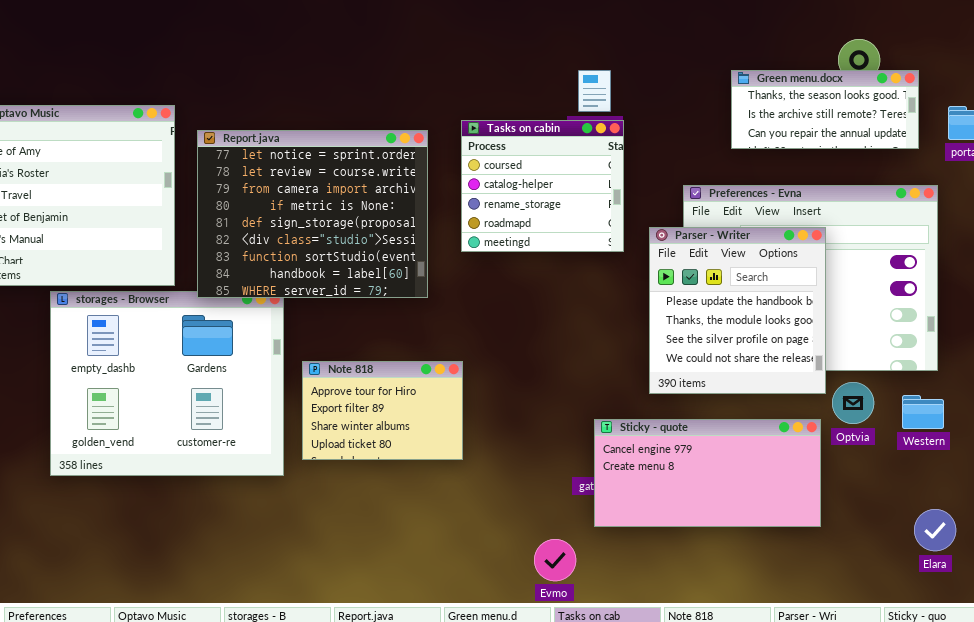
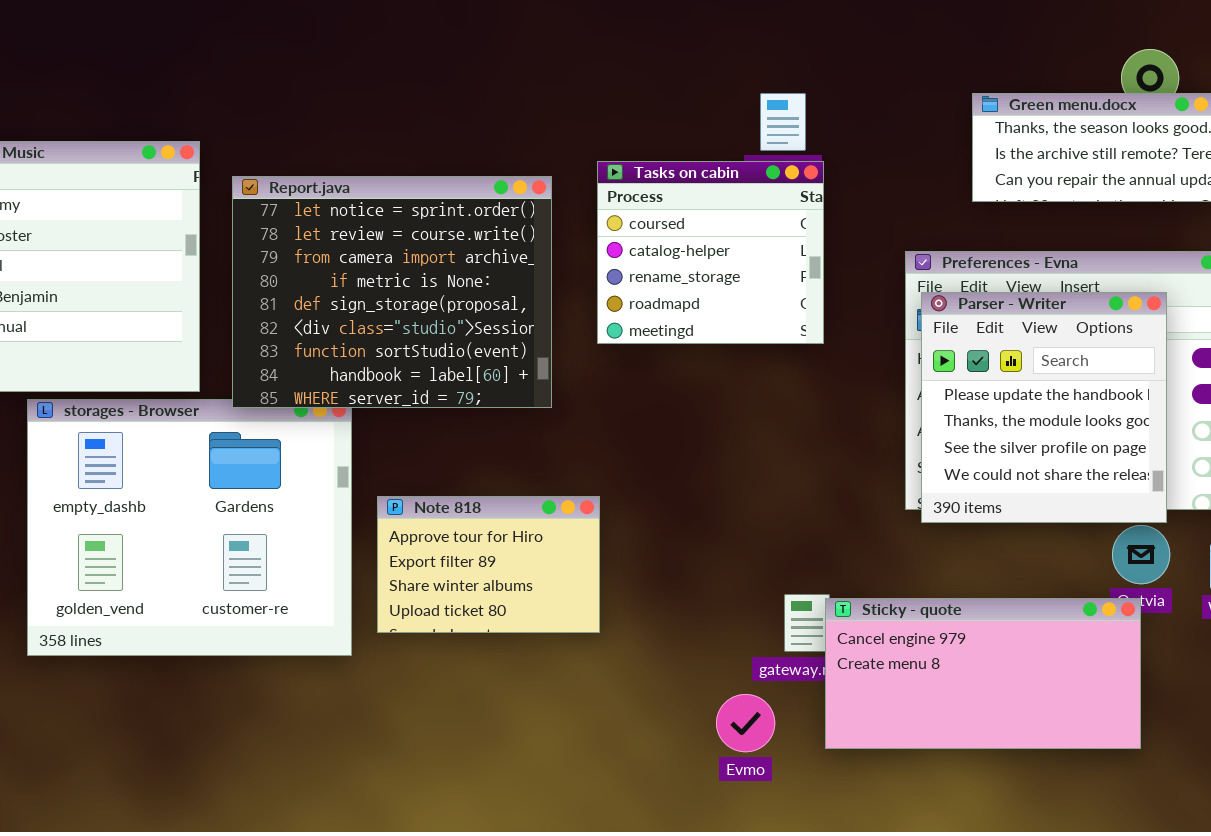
Parser - Writer: [649,227,826,394] -> [921,292,1167,523], moved
Sticky - quote: [594,419,821,527] -> [825,598,1141,749], moved
Evmo: [534,539,576,581] -> [716,694,775,752], moved

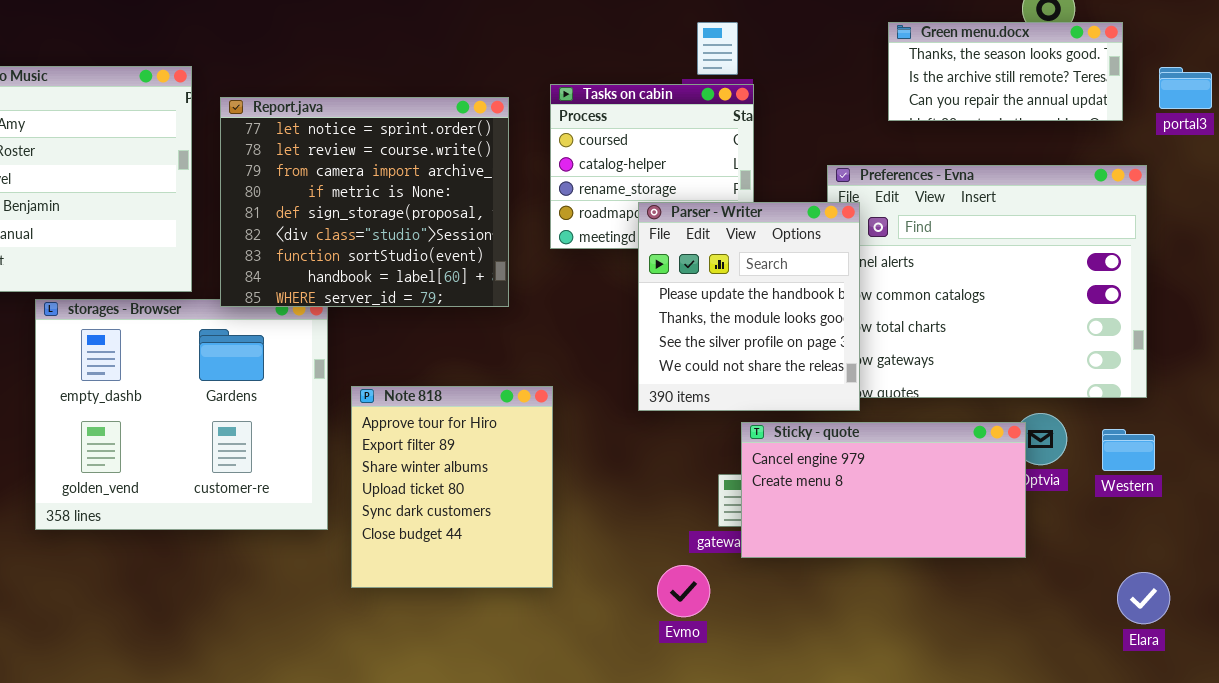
Parser - Writer: [921,292,1167,523] -> [638,202,860,411], moved
Note 818: [377,496,600,633] -> [351,386,553,588], resized
Sticky - quote: [825,598,1141,749] -> [741,422,1026,558], moved

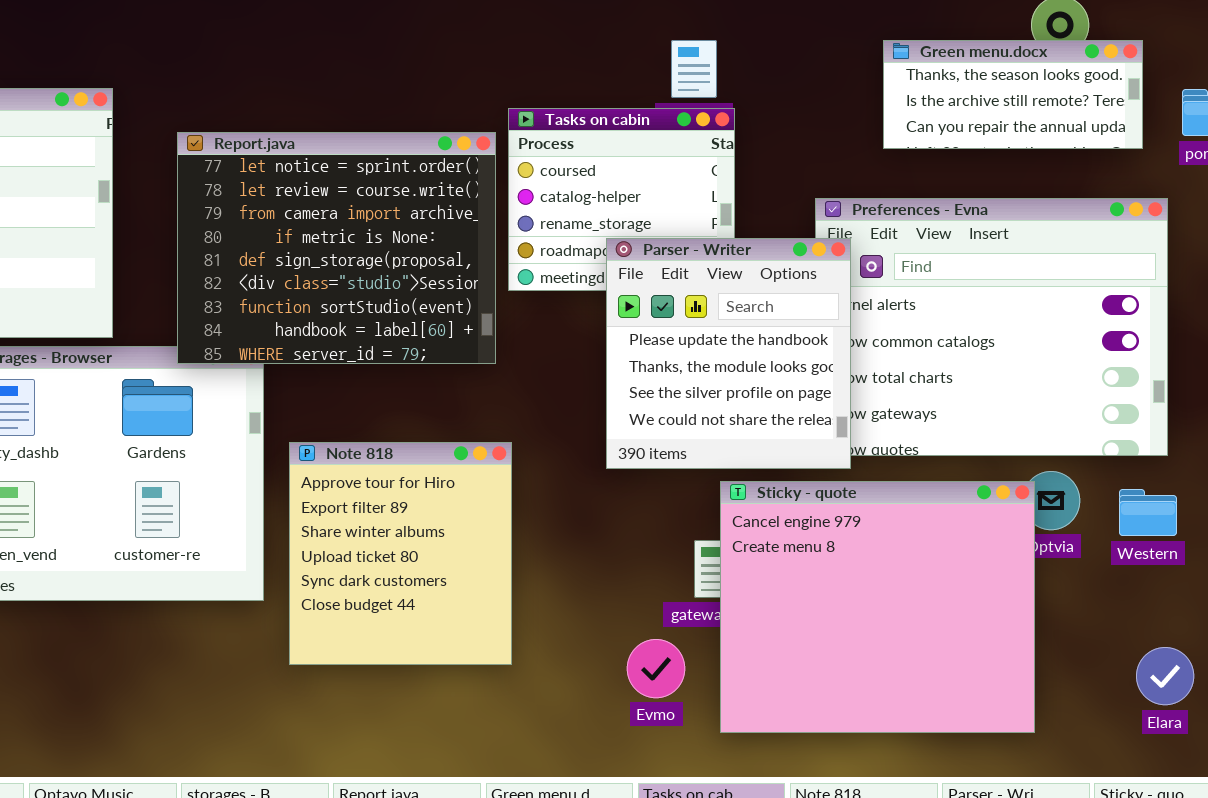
Report.java: [220,97,509,307] -> [177,132,496,364], moved
Sticky - quote: [741,422,1026,558] -> [720,481,1035,733], resized

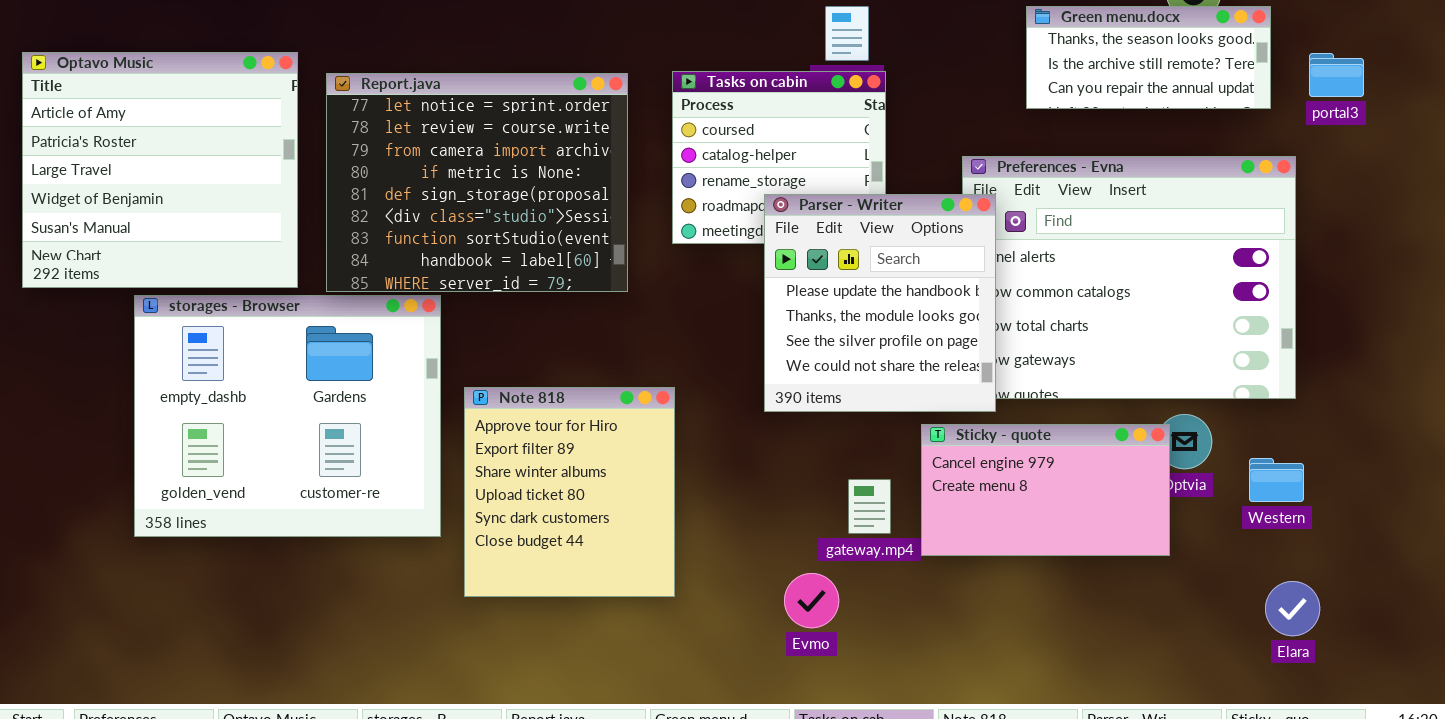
Report.java: [177,132,496,364] -> [326,73,628,292], moved
Sticky - quote: [720,481,1035,733] -> [921,424,1170,556], resized
Western: [1119,489,1177,536] -> [1249,458,1304,502], moved

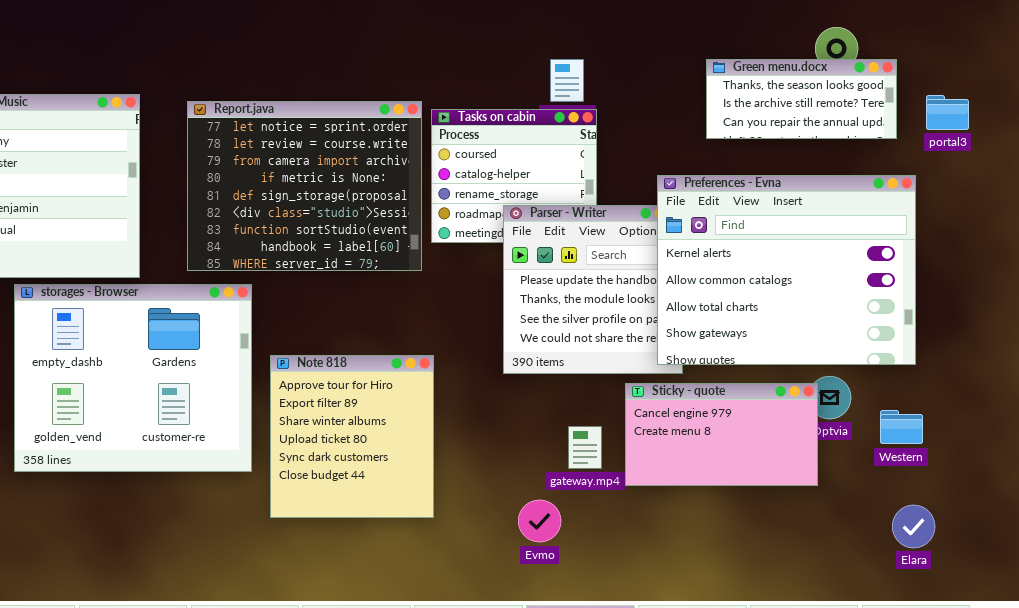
Report.java: [326,73,628,292] -> [187,101,422,271], moved
Preferences - Evna: [962,156,1296,399] -> [657,175,916,365], raised

